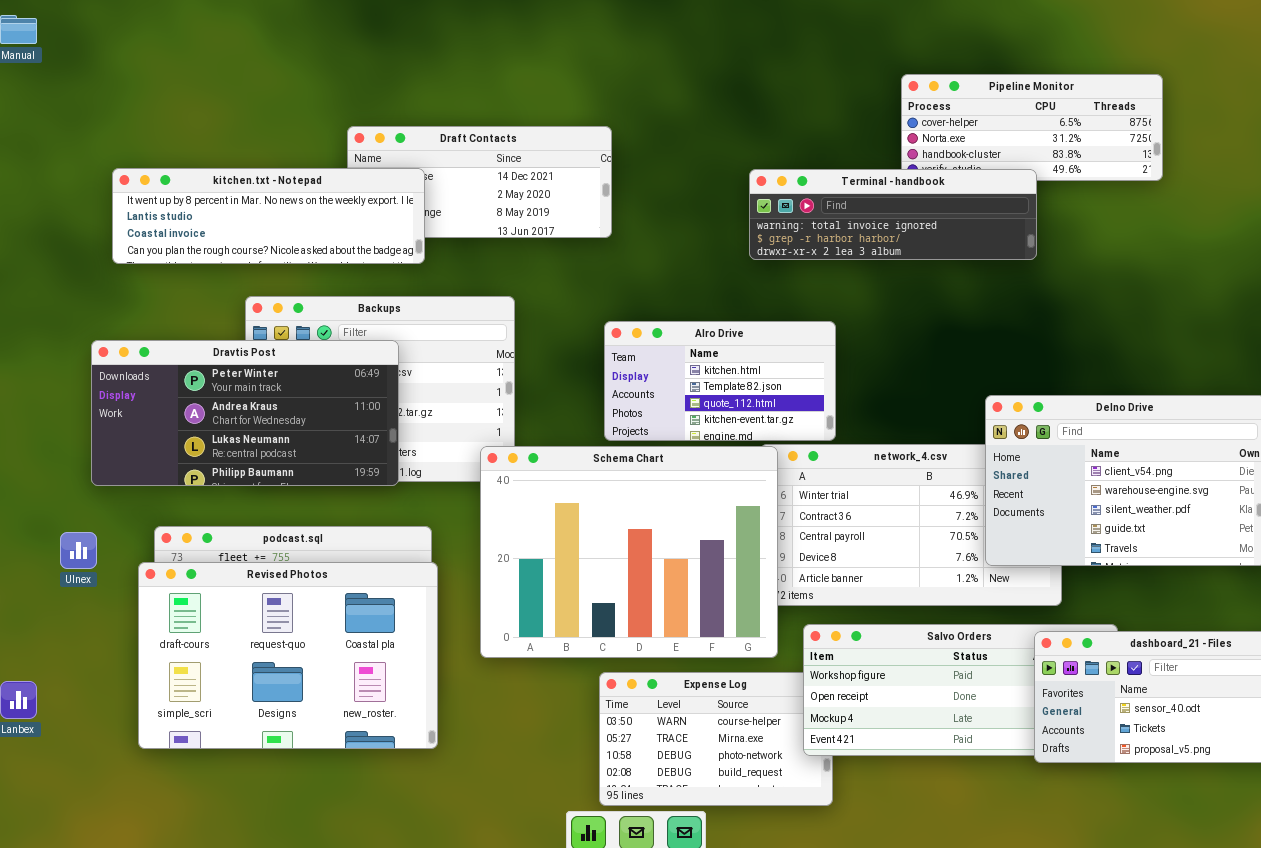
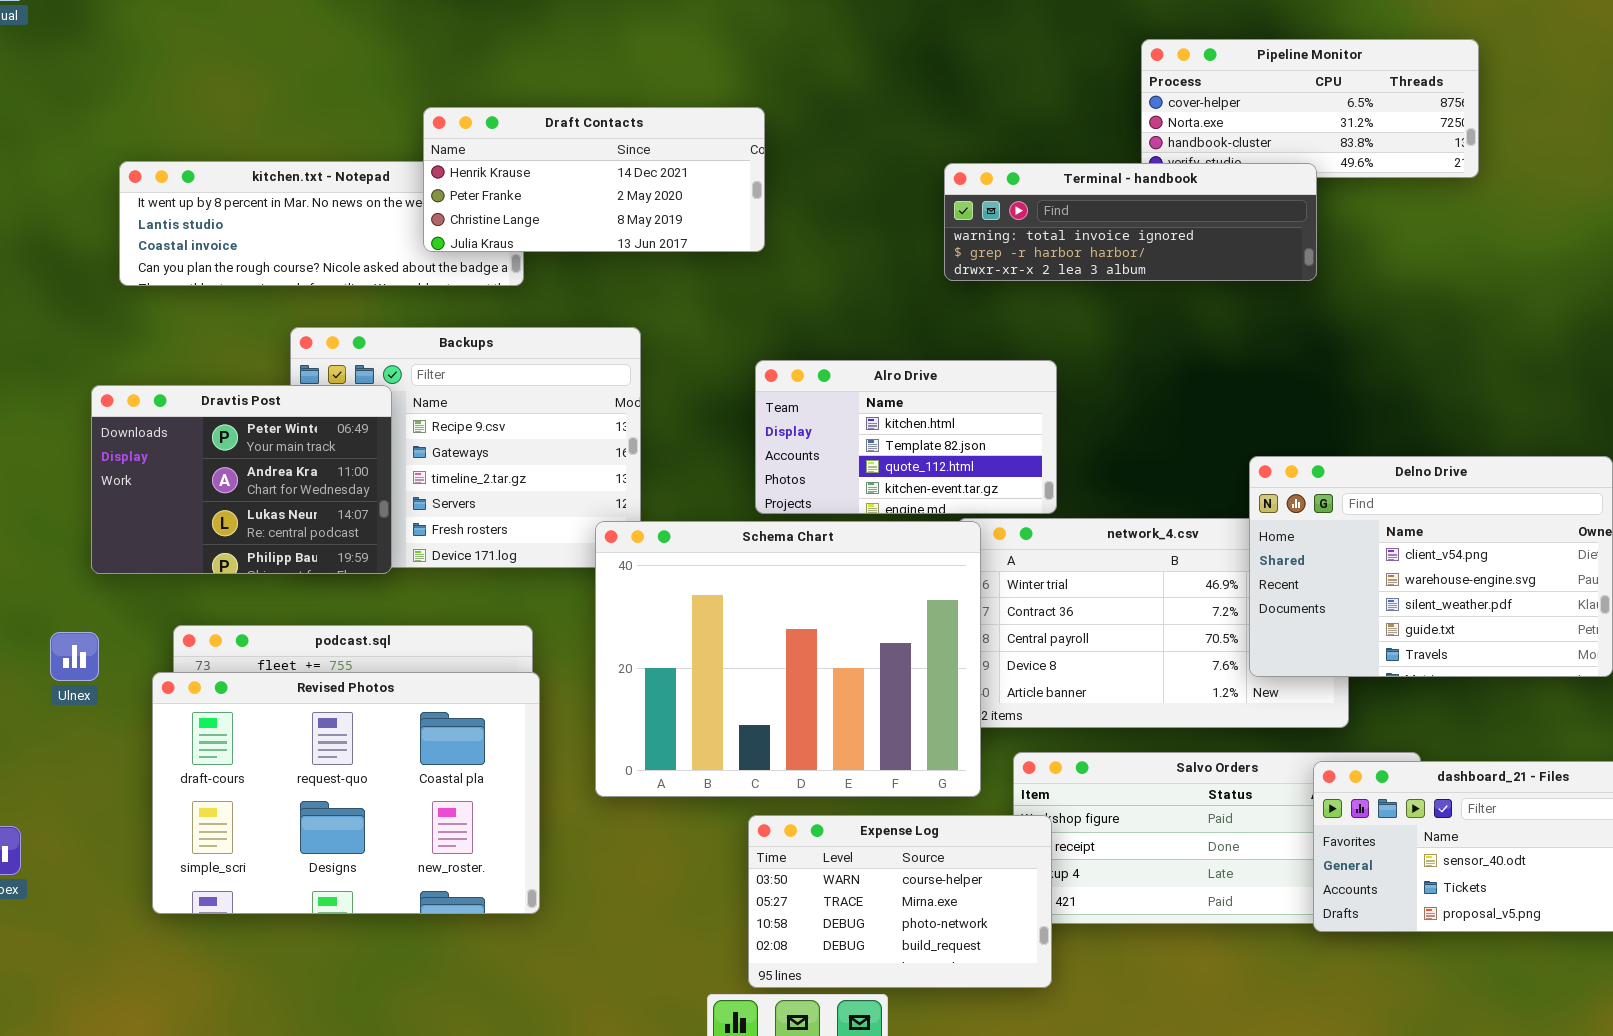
Draft Contacts: [347,126,612,238] -> [423,107,765,252], raised
Dravtis Post: [91,340,399,486] -> [91,385,392,574], resized
Expense Log: [599,672,833,806] -> [748,815,1052,988], raised

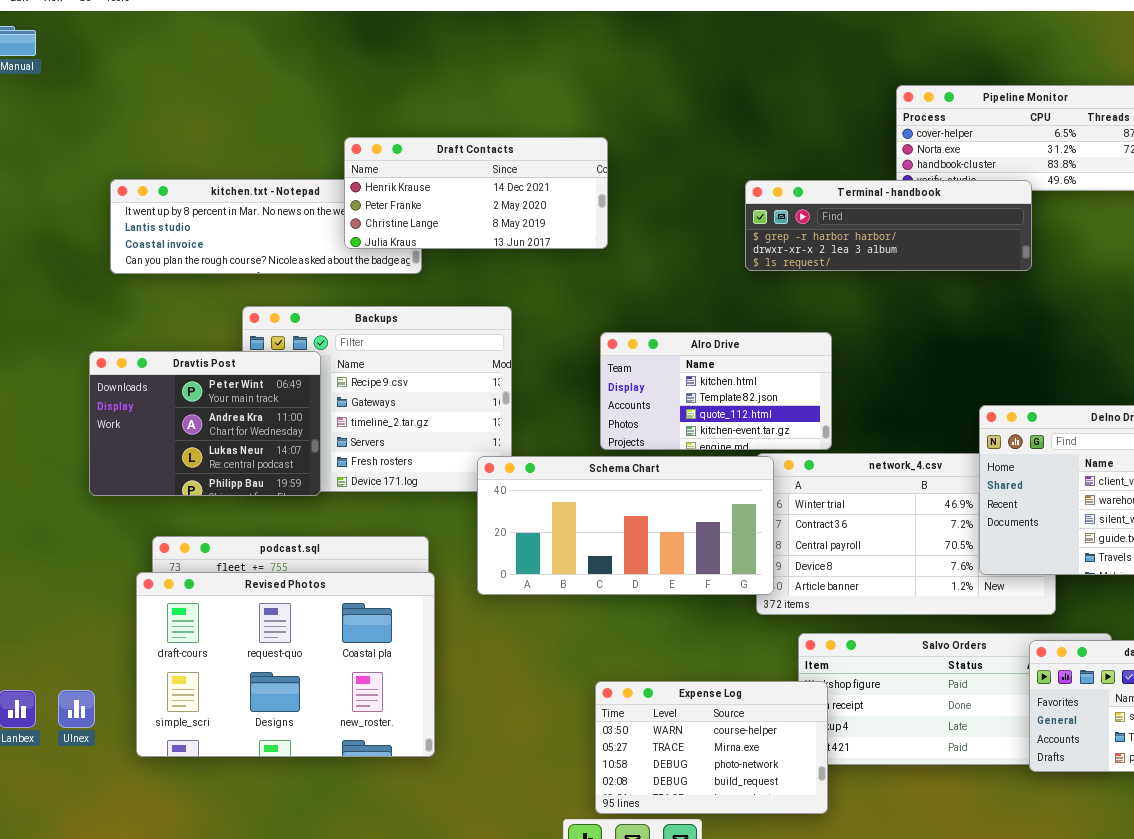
Terminal - handbook: [944,163,1317,281] -> [745,180,1032,271], scrolled down 1 row
Schema Chart: [595,521,981,797] -> [477,456,774,595], resized
Ulnex: [50,632,99,681] -> [58,690,95,728], moved

